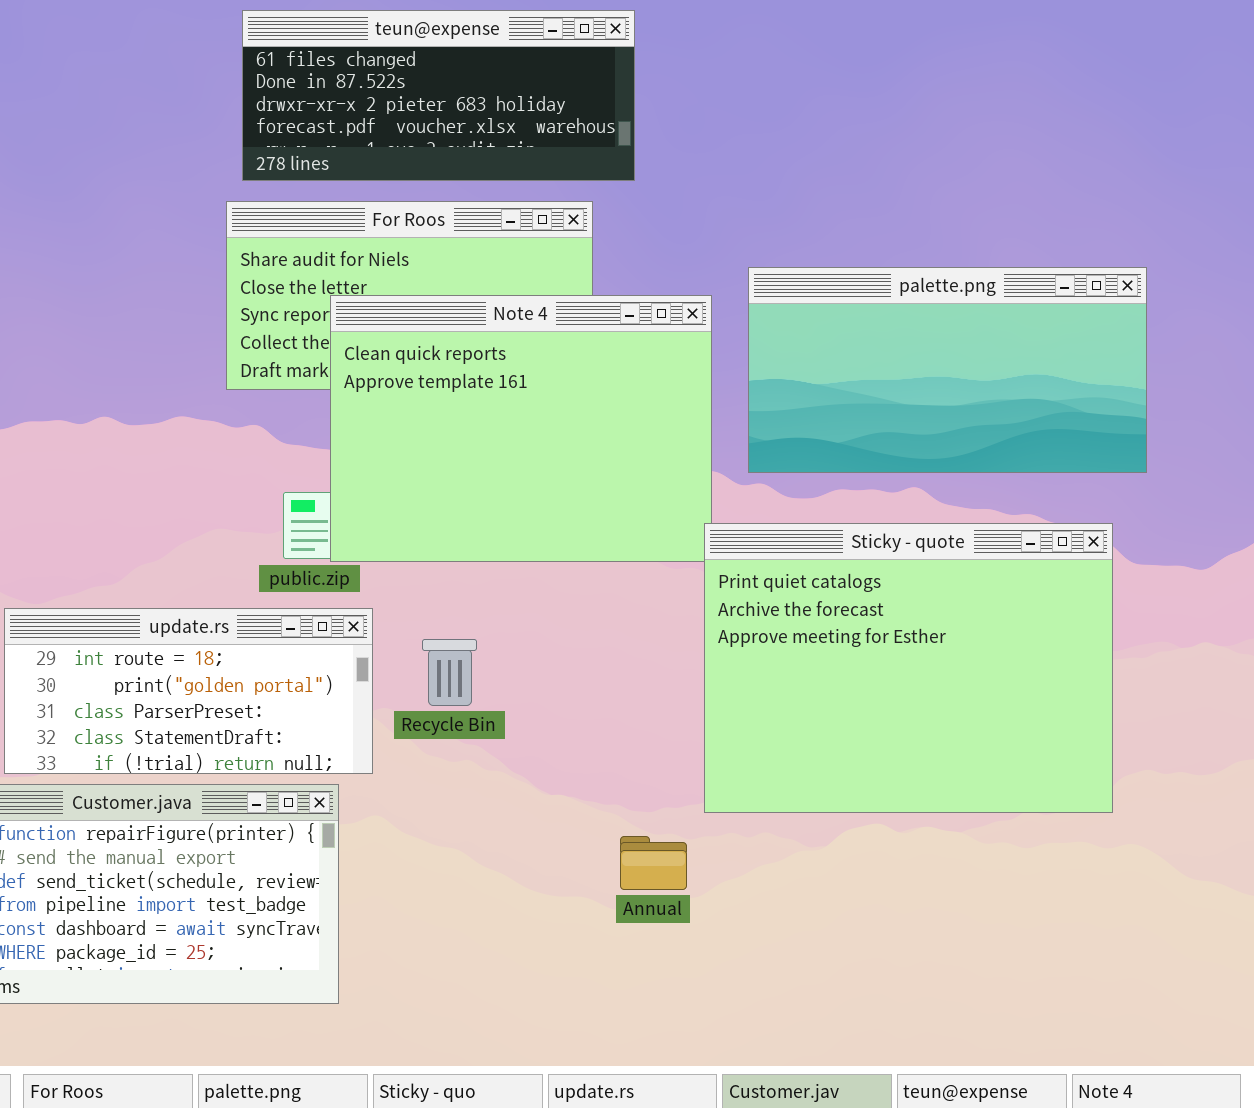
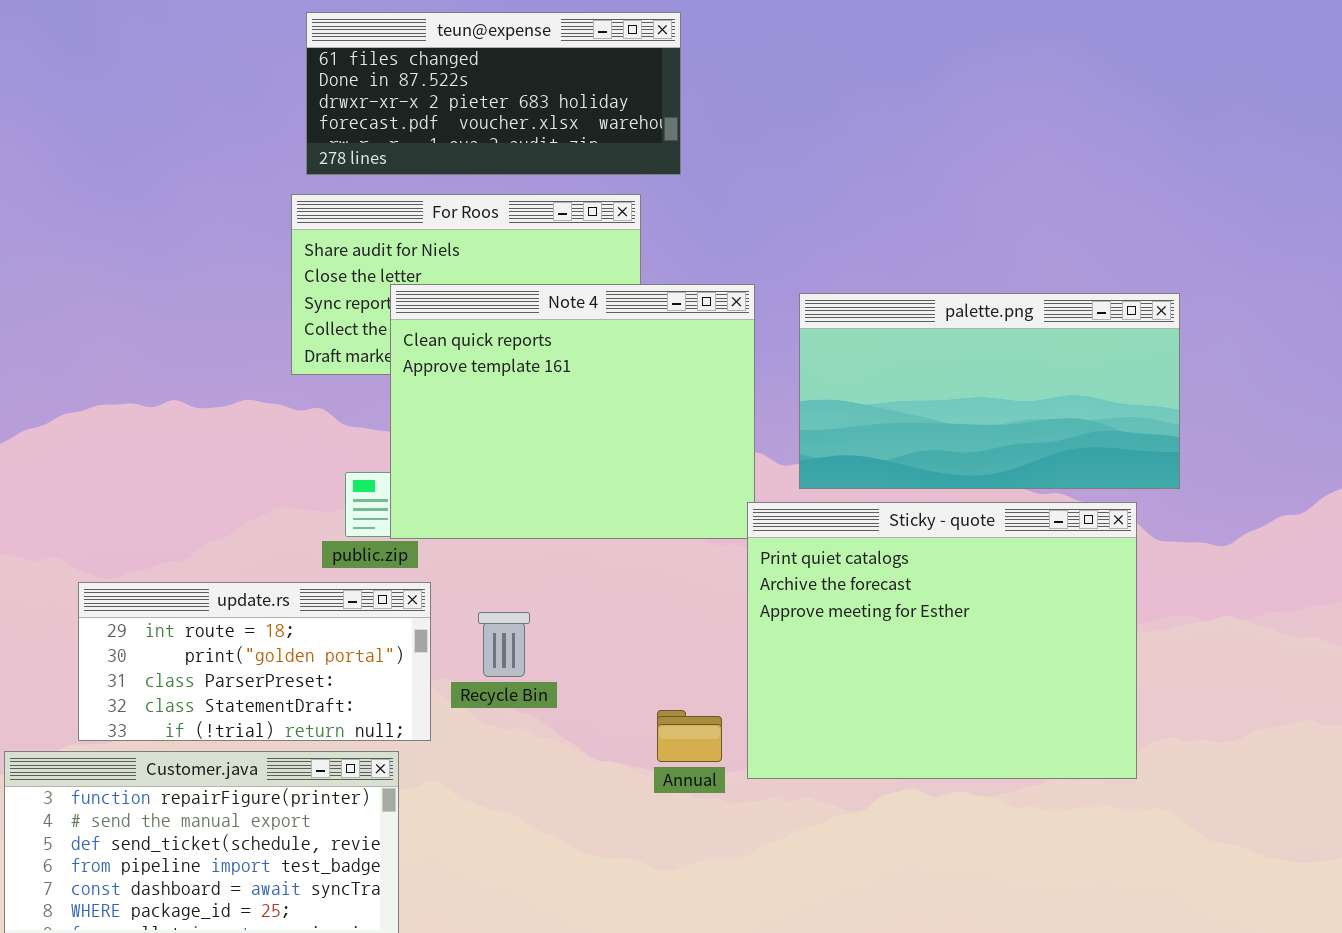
palette.png: [748,267,1147,473] -> [799,293,1180,489], moved
Annual: [620,836,687,890] -> [657,710,722,762], moved

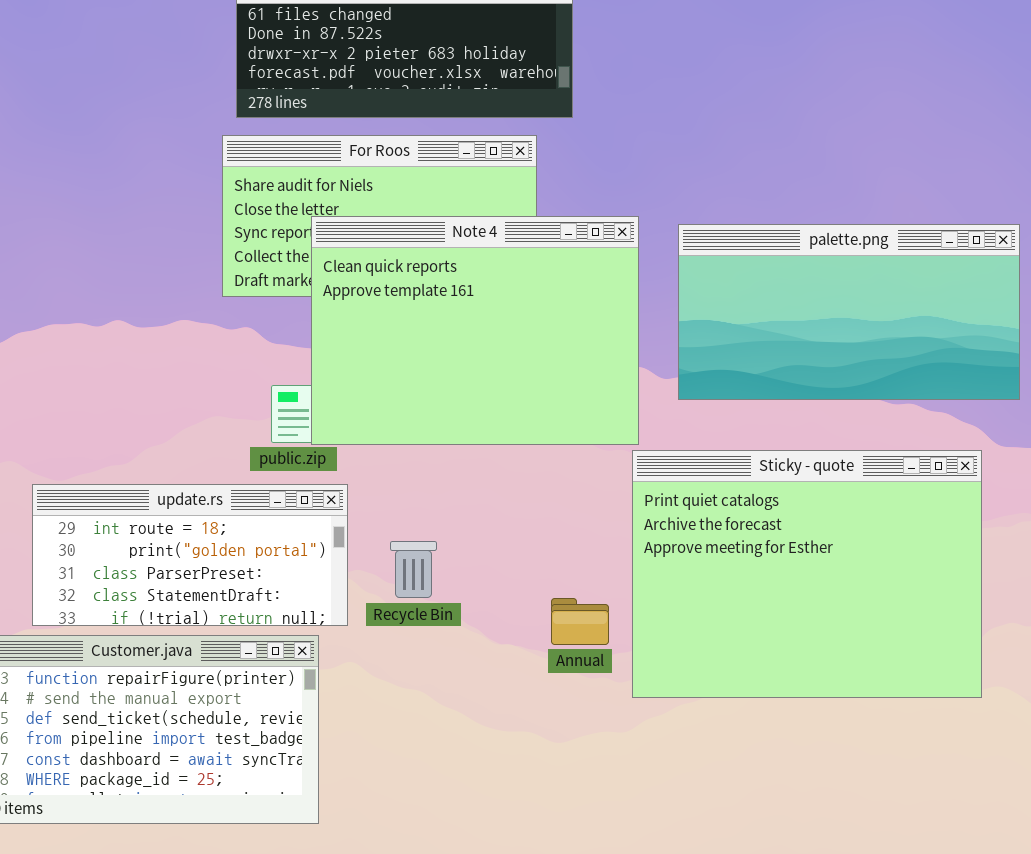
Sticky - quote: [747,502,1137,779] -> [632,450,982,698], moved
Recycle Bin: [478,612,530,677] -> [390,541,437,598], moved

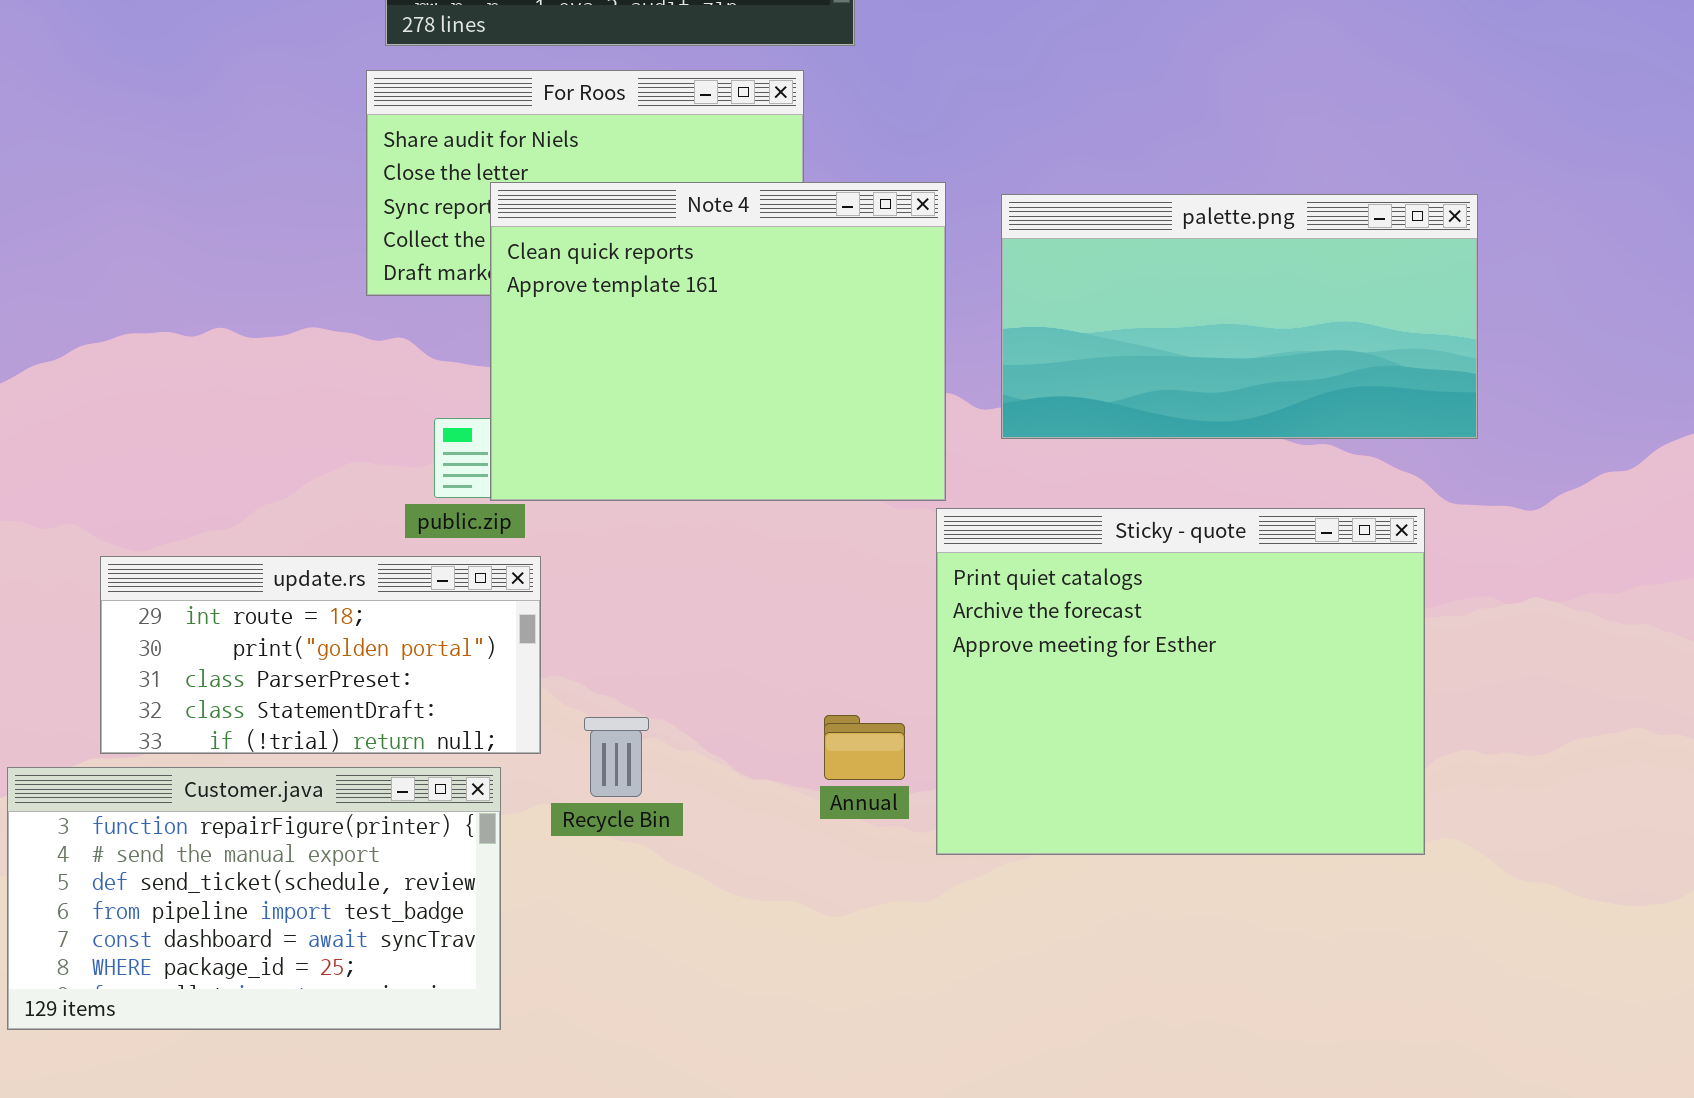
Recycle Bin: [390,541,437,598] -> [584,717,649,797], moved

